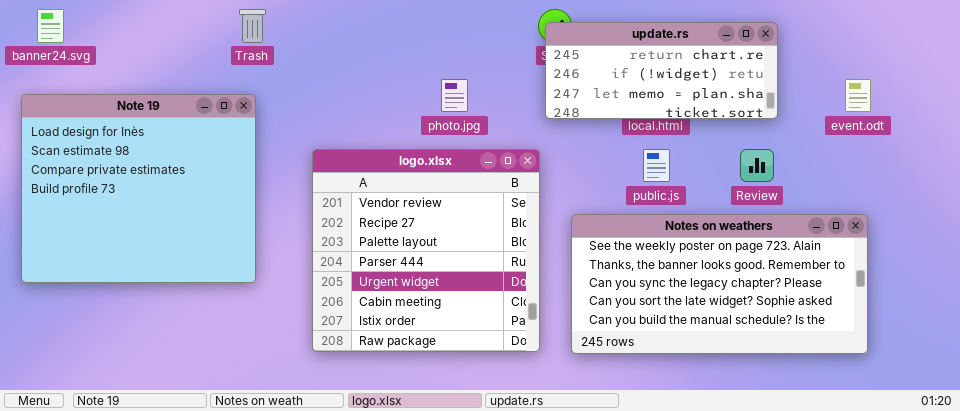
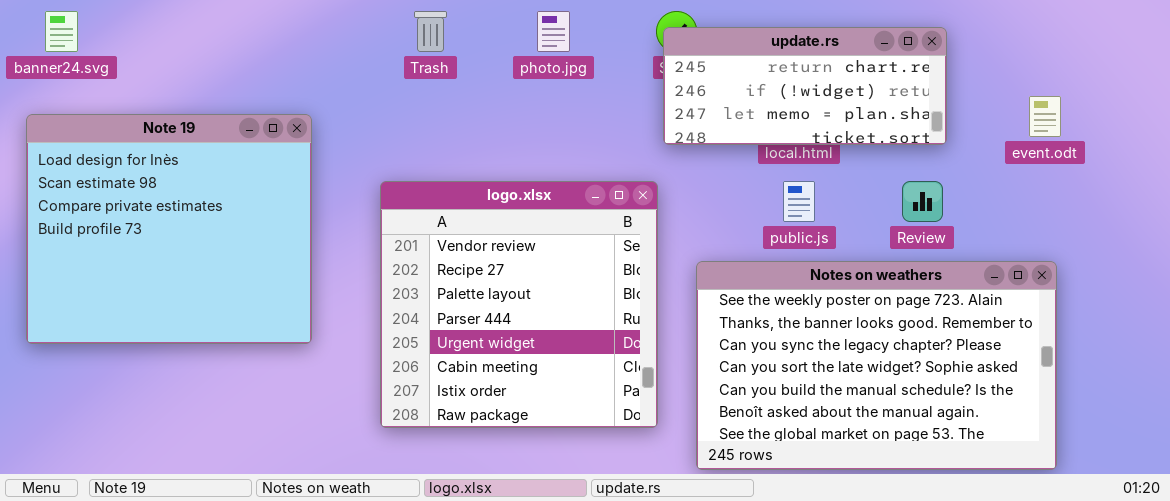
Trash: [239,9,266,43] -> [414,11,447,52], moved
photo.jpg: [441,79,468,112] -> [537,11,570,52], moved
Notes on weathers: [571,214,868,354] -> [696,261,1057,470], resized

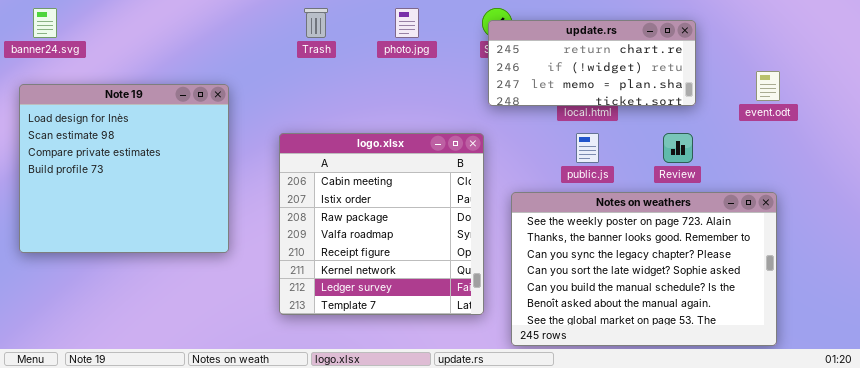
logo.xlsx: [380,181,658,428] -> [279,133,484,315], scrolled down 5 rows

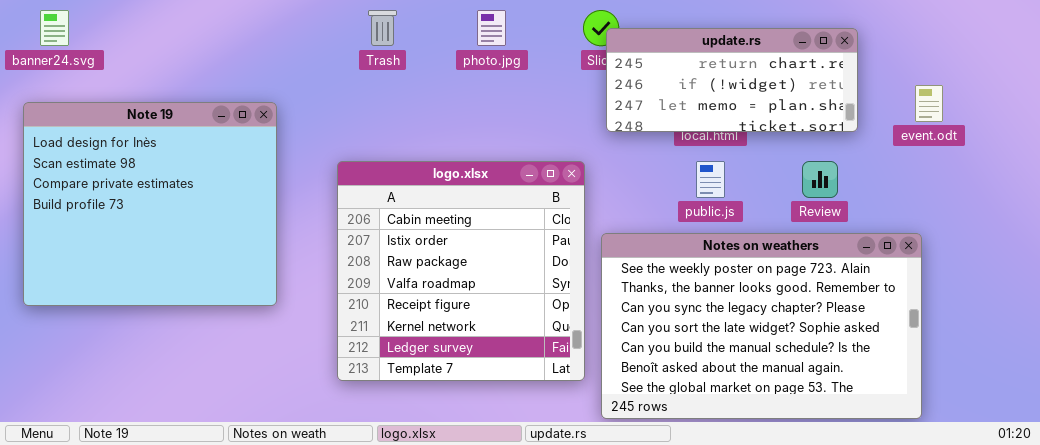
update.rs: [488,20,696,106] -> [606,28,858,132], moved
Notes on weathers: [511,192,777,346] -> [601,233,922,419], moved

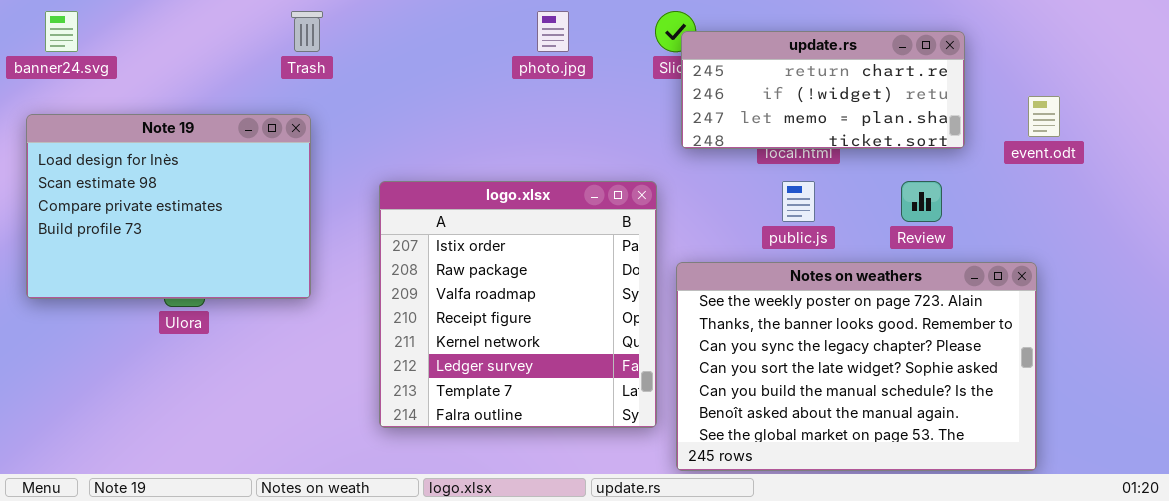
Trash: [368,10,397,46] -> [291,11,323,52], moved
Note 19: [23,102,277,306] -> [26,114,311,299], resized
logo.xlsx: [337,161,585,381] -> [379,181,657,428], scrolled down 1 row

